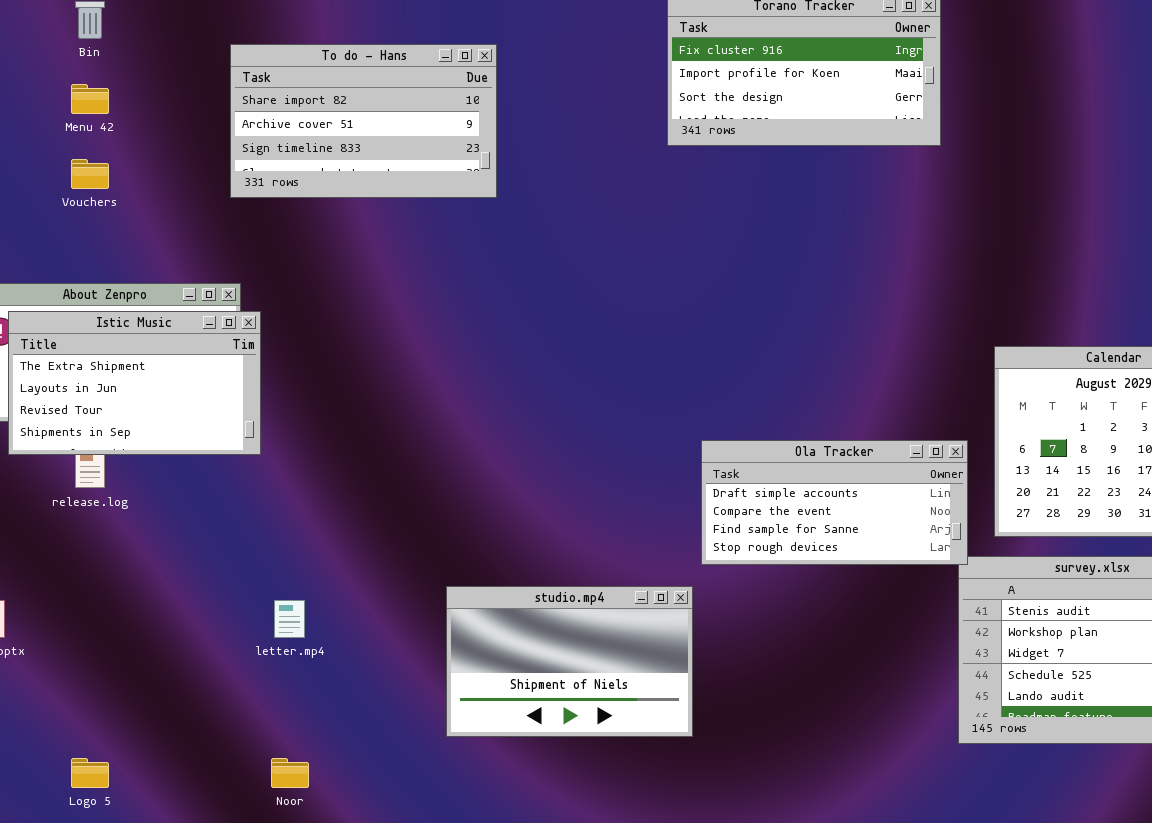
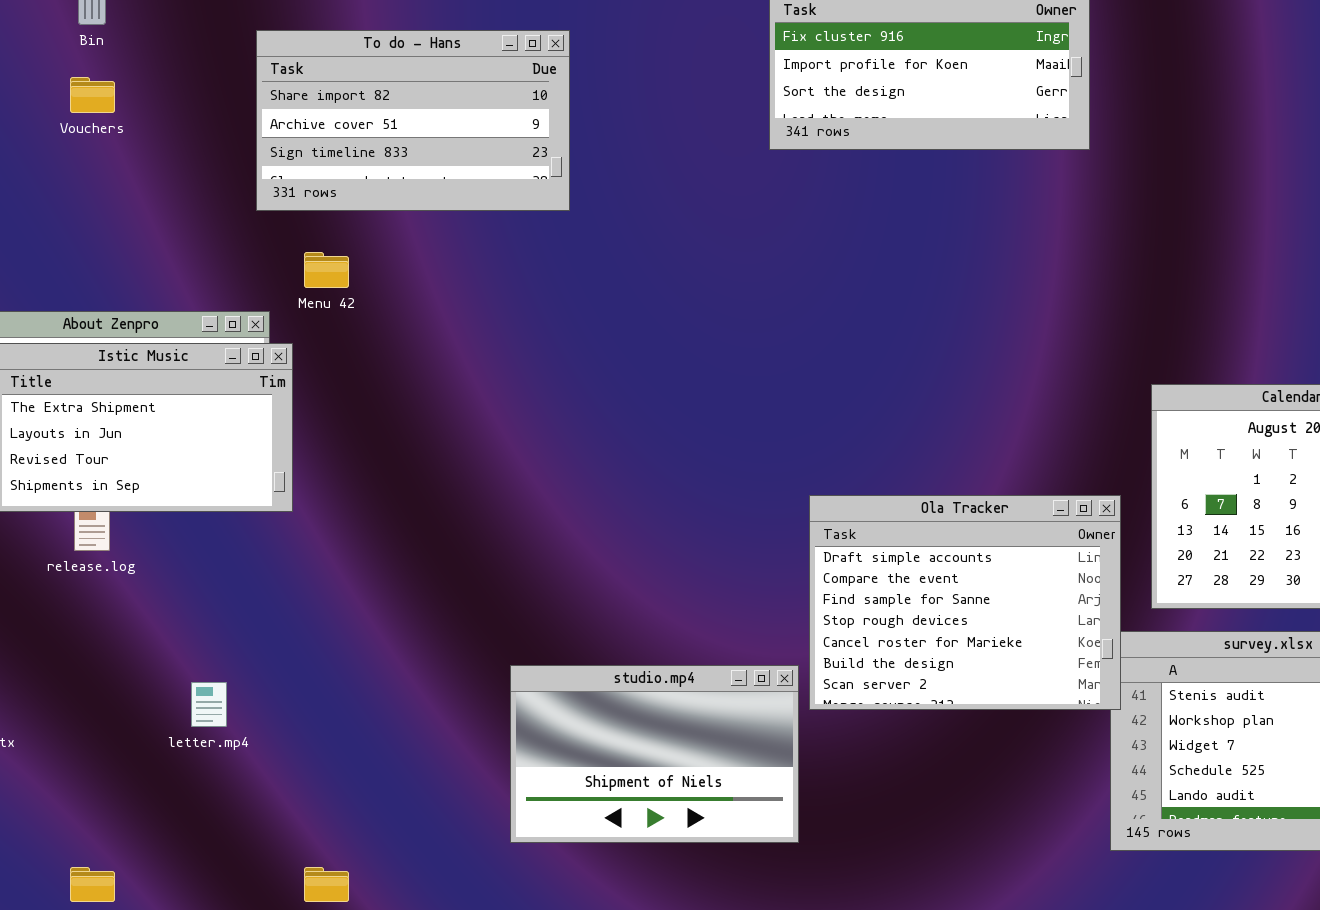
Menu 42: [71,84,109,114] -> [304,252,349,288], moved
Vouchers: [71,159,109,189] -> [70,77,115,113], moved
Ola Tracker: [701,440,968,565] -> [809,495,1121,710], resized
letter.mp4: [274,600,305,638] -> [191,682,227,727], moved

